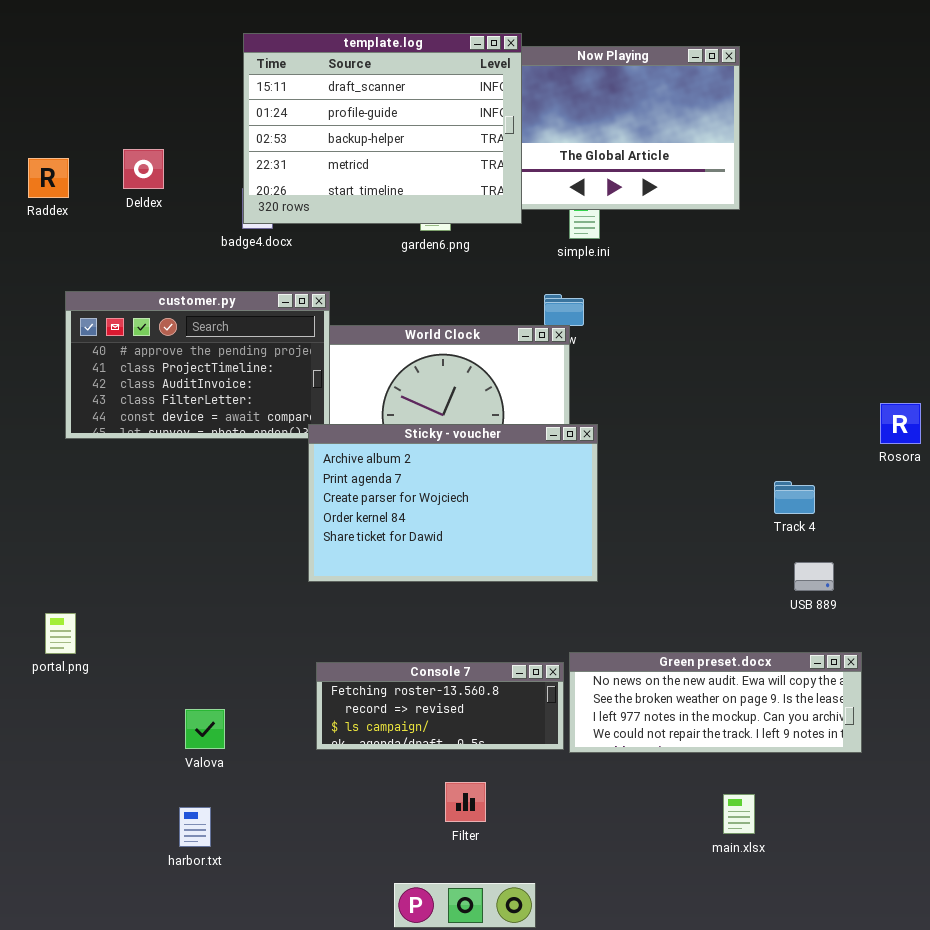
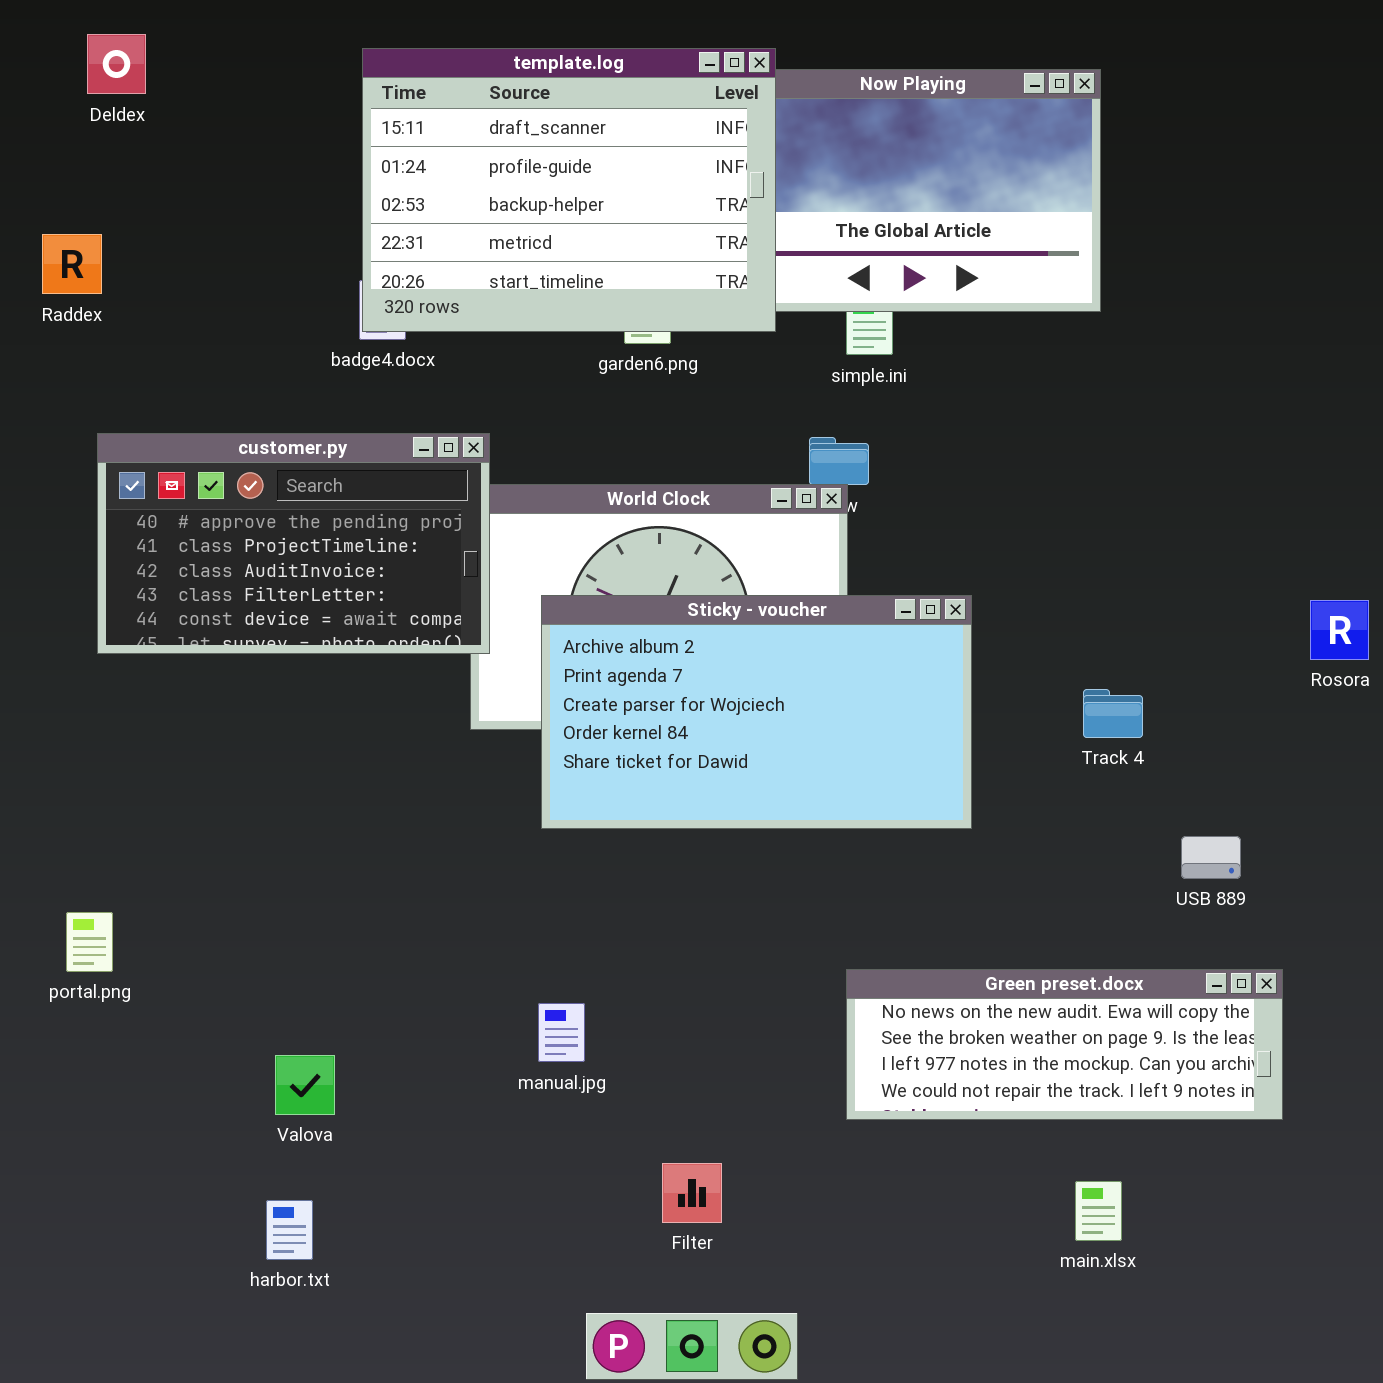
Deldex: [123,149,164,189] -> [87,34,146,94], moved
Sticky - voucher: [308,424,598,582] -> [541,595,972,829], moved
Track 4: [774,481,815,514] -> [1083,689,1143,738], moved
Console 7: [316,662,564,750] -> none, closed

